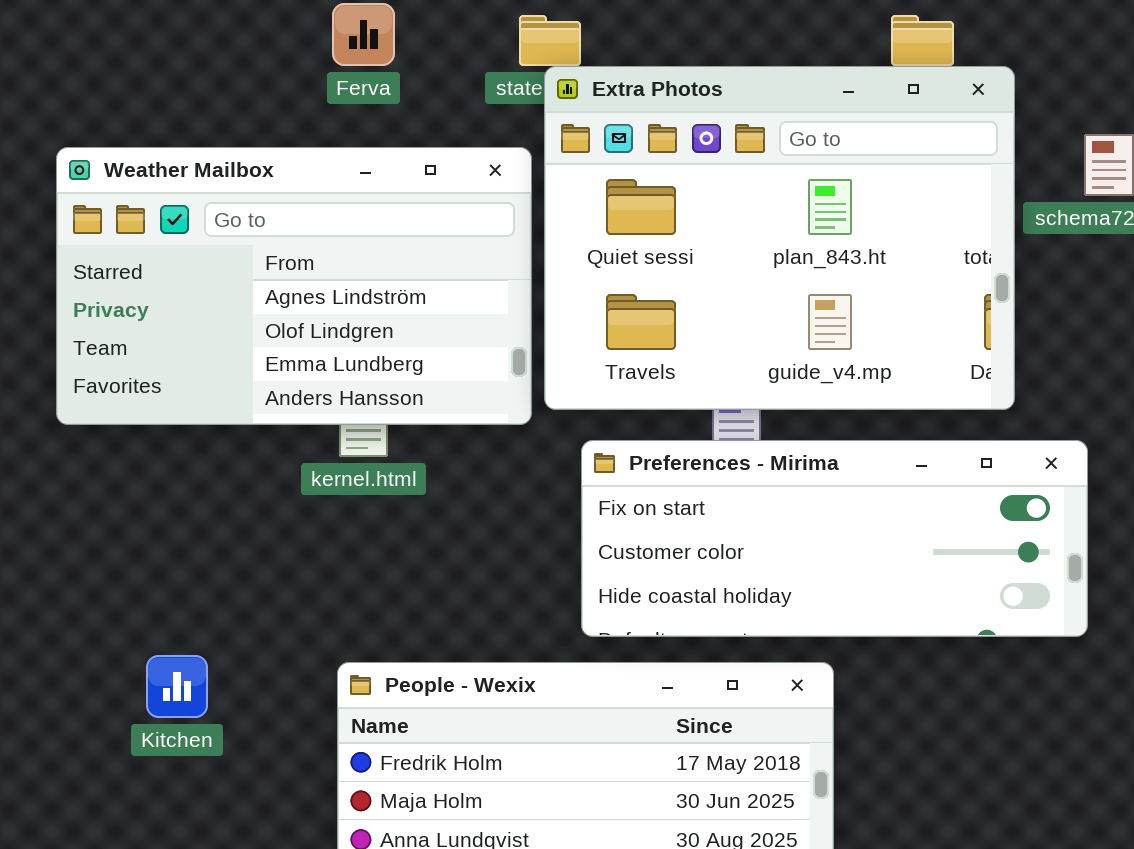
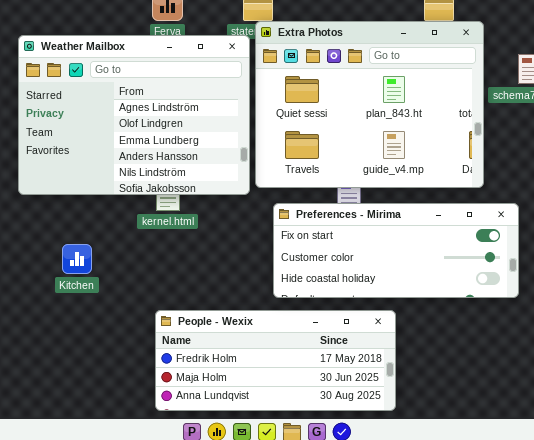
Weather Mailbox: [56,147,532,425] -> [18,35,250,195], resized
Kitchen: [146,655,208,718] -> [62,244,92,274], moved

